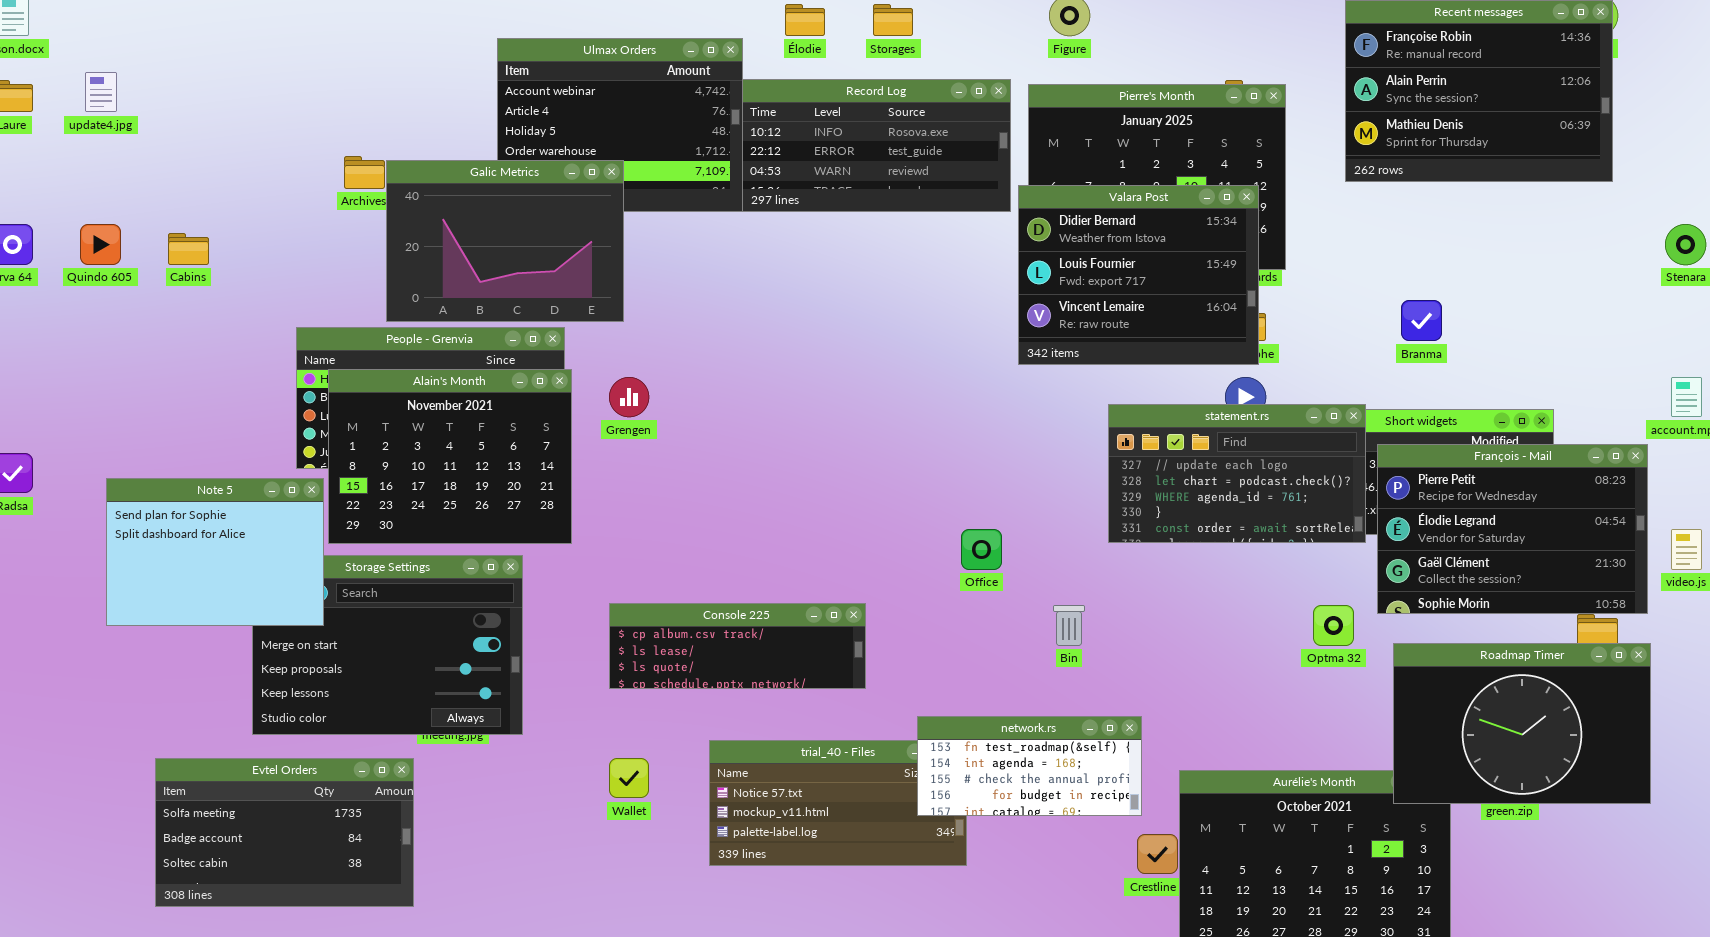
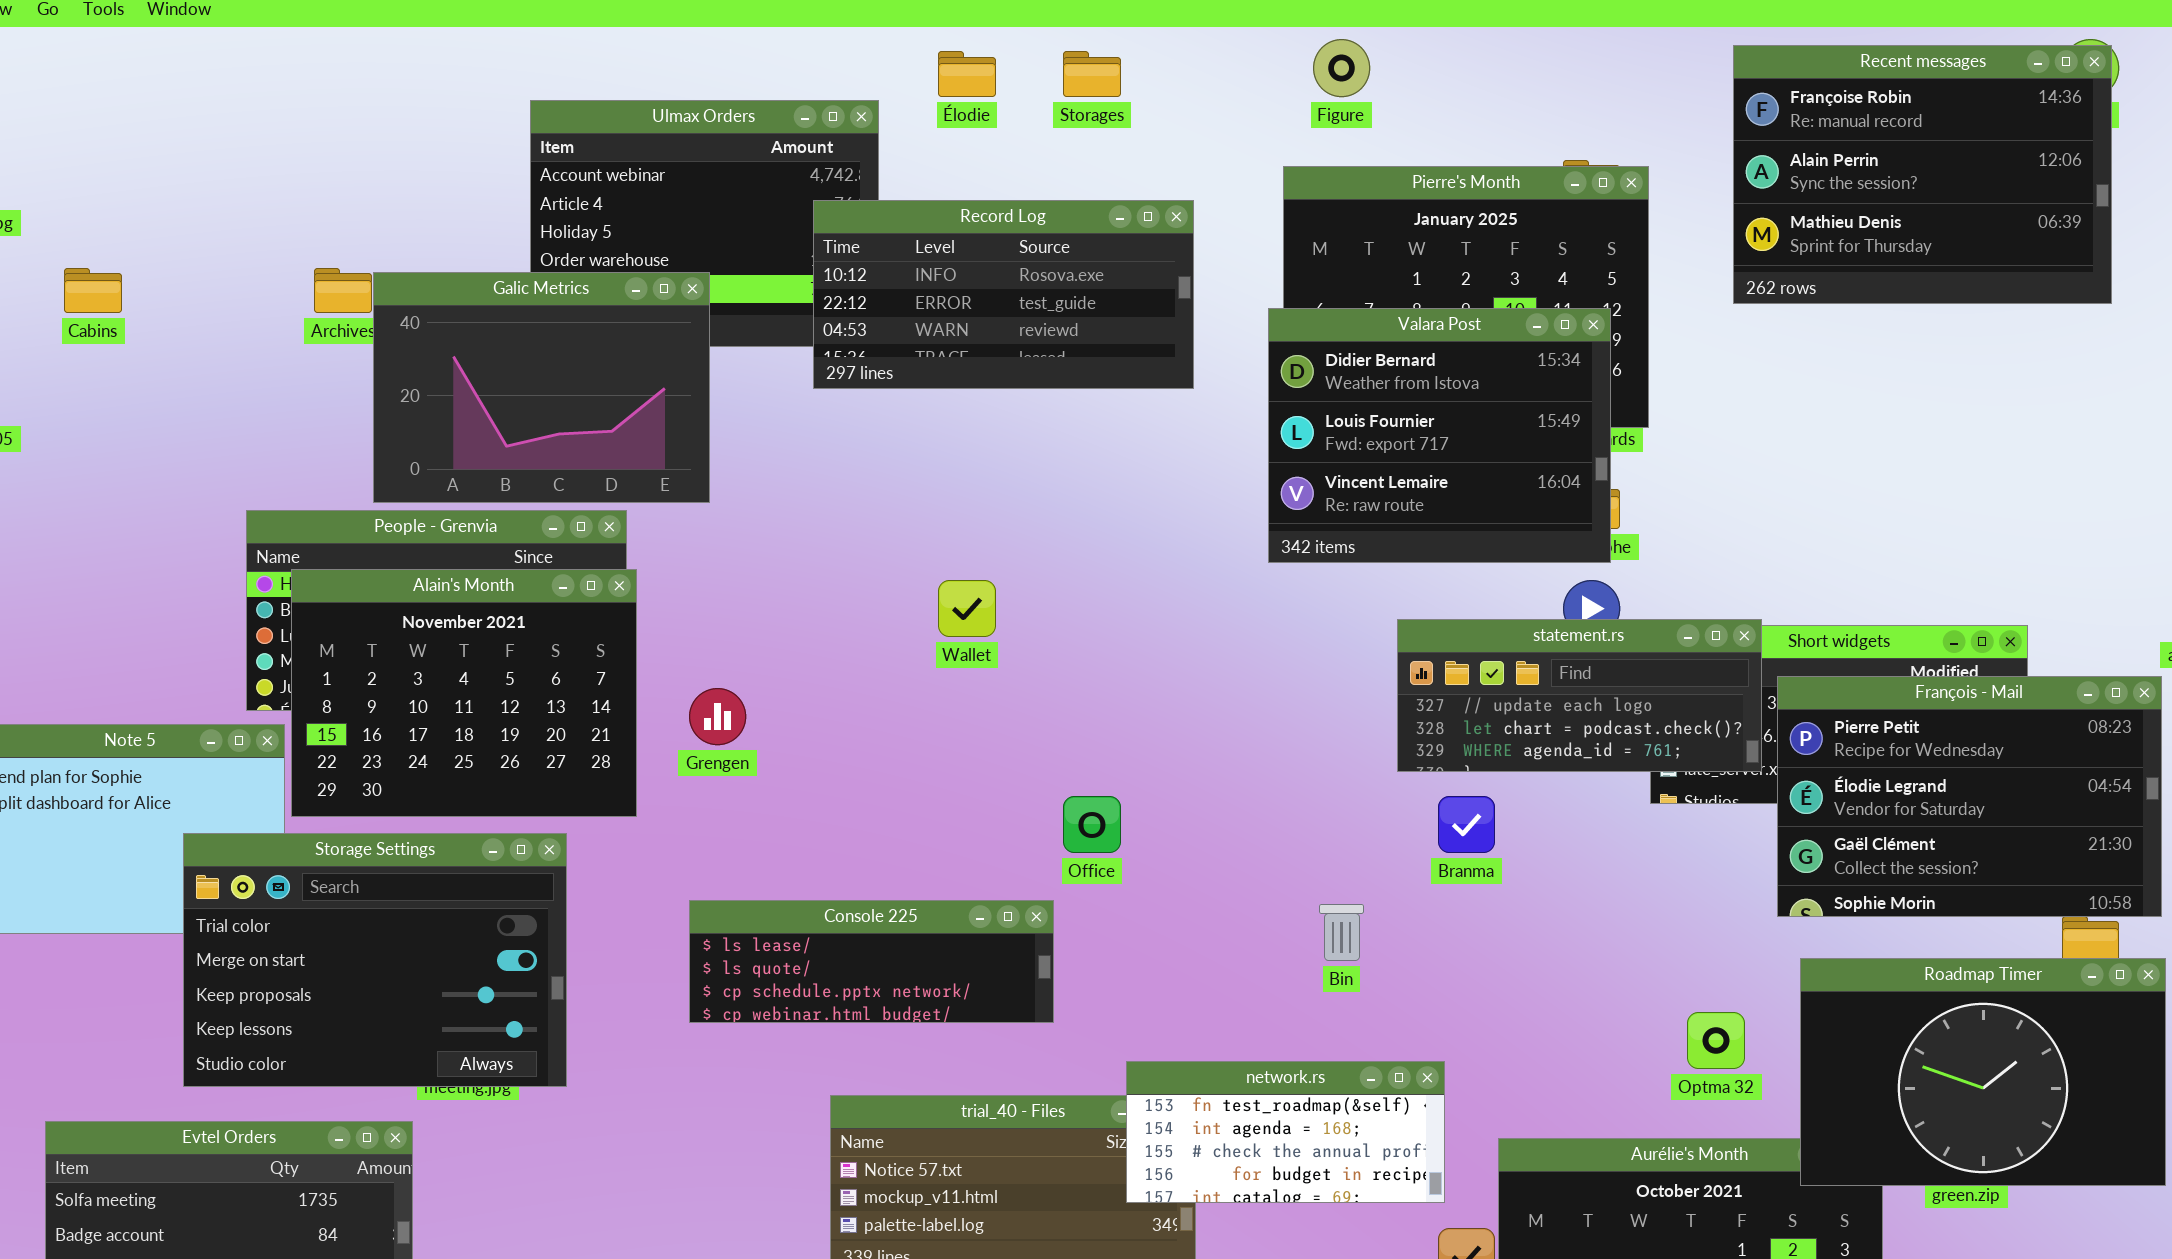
Record Log: [742,79,1011,212] -> [813,200,1194,389], moved
Cabins: [168,233,209,265] -> [64,268,122,313], moved
Branma: [1401,300,1442,341] -> [1438,796,1495,853], moved
Grengen: [609,377,649,417] -> [689,688,746,745], moved
statement.rs: [1108,404,1366,543] -> [1397,619,1762,772], resized
Office: [961,529,1002,570] -> [1063,796,1121,853], moved
Storage Settings: [252,555,523,735] -> [183,833,567,1087], raised
Console 225: [609,603,866,689] -> [689,900,1054,1023], scrolled down 1 row
Optma 32: [1313,605,1354,646] -> [1687,1012,1745,1069], moved
Wallet: [609,758,649,798] -> [938,580,996,637], moved

